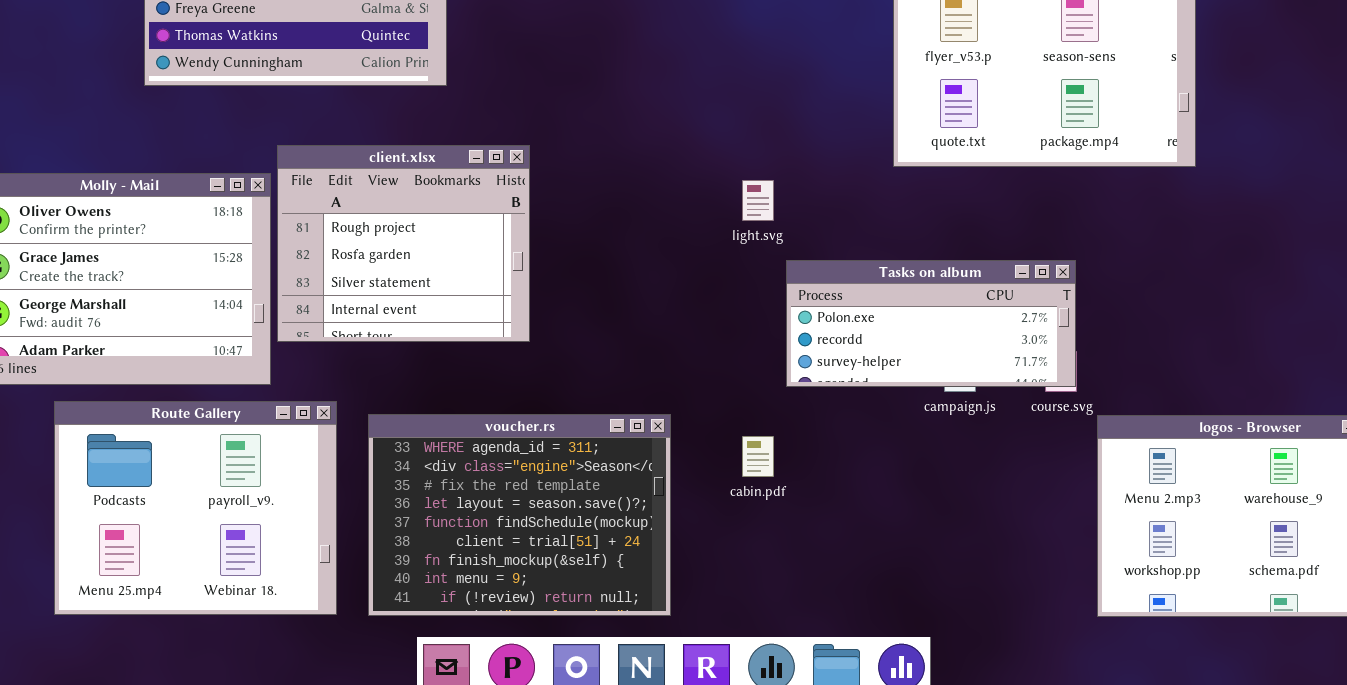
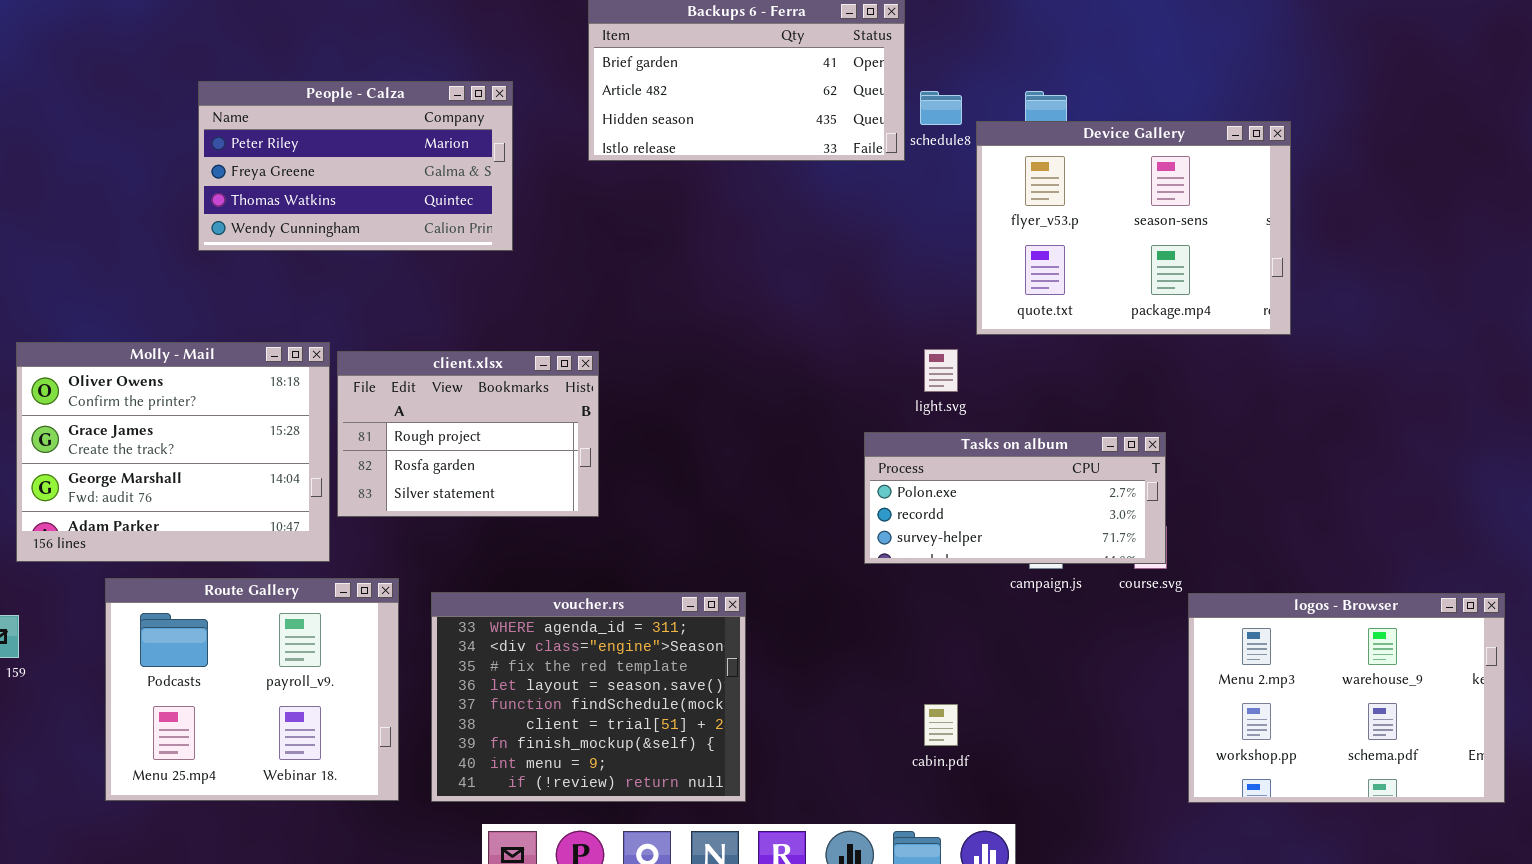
client.xlsx: [277,145,530,342] -> [337,351,599,517], resized
light.svg: [742,180,774,221] -> [924,349,958,392], moved
cabin.pdf: [742,436,774,477] -> [924,704,958,746], moved

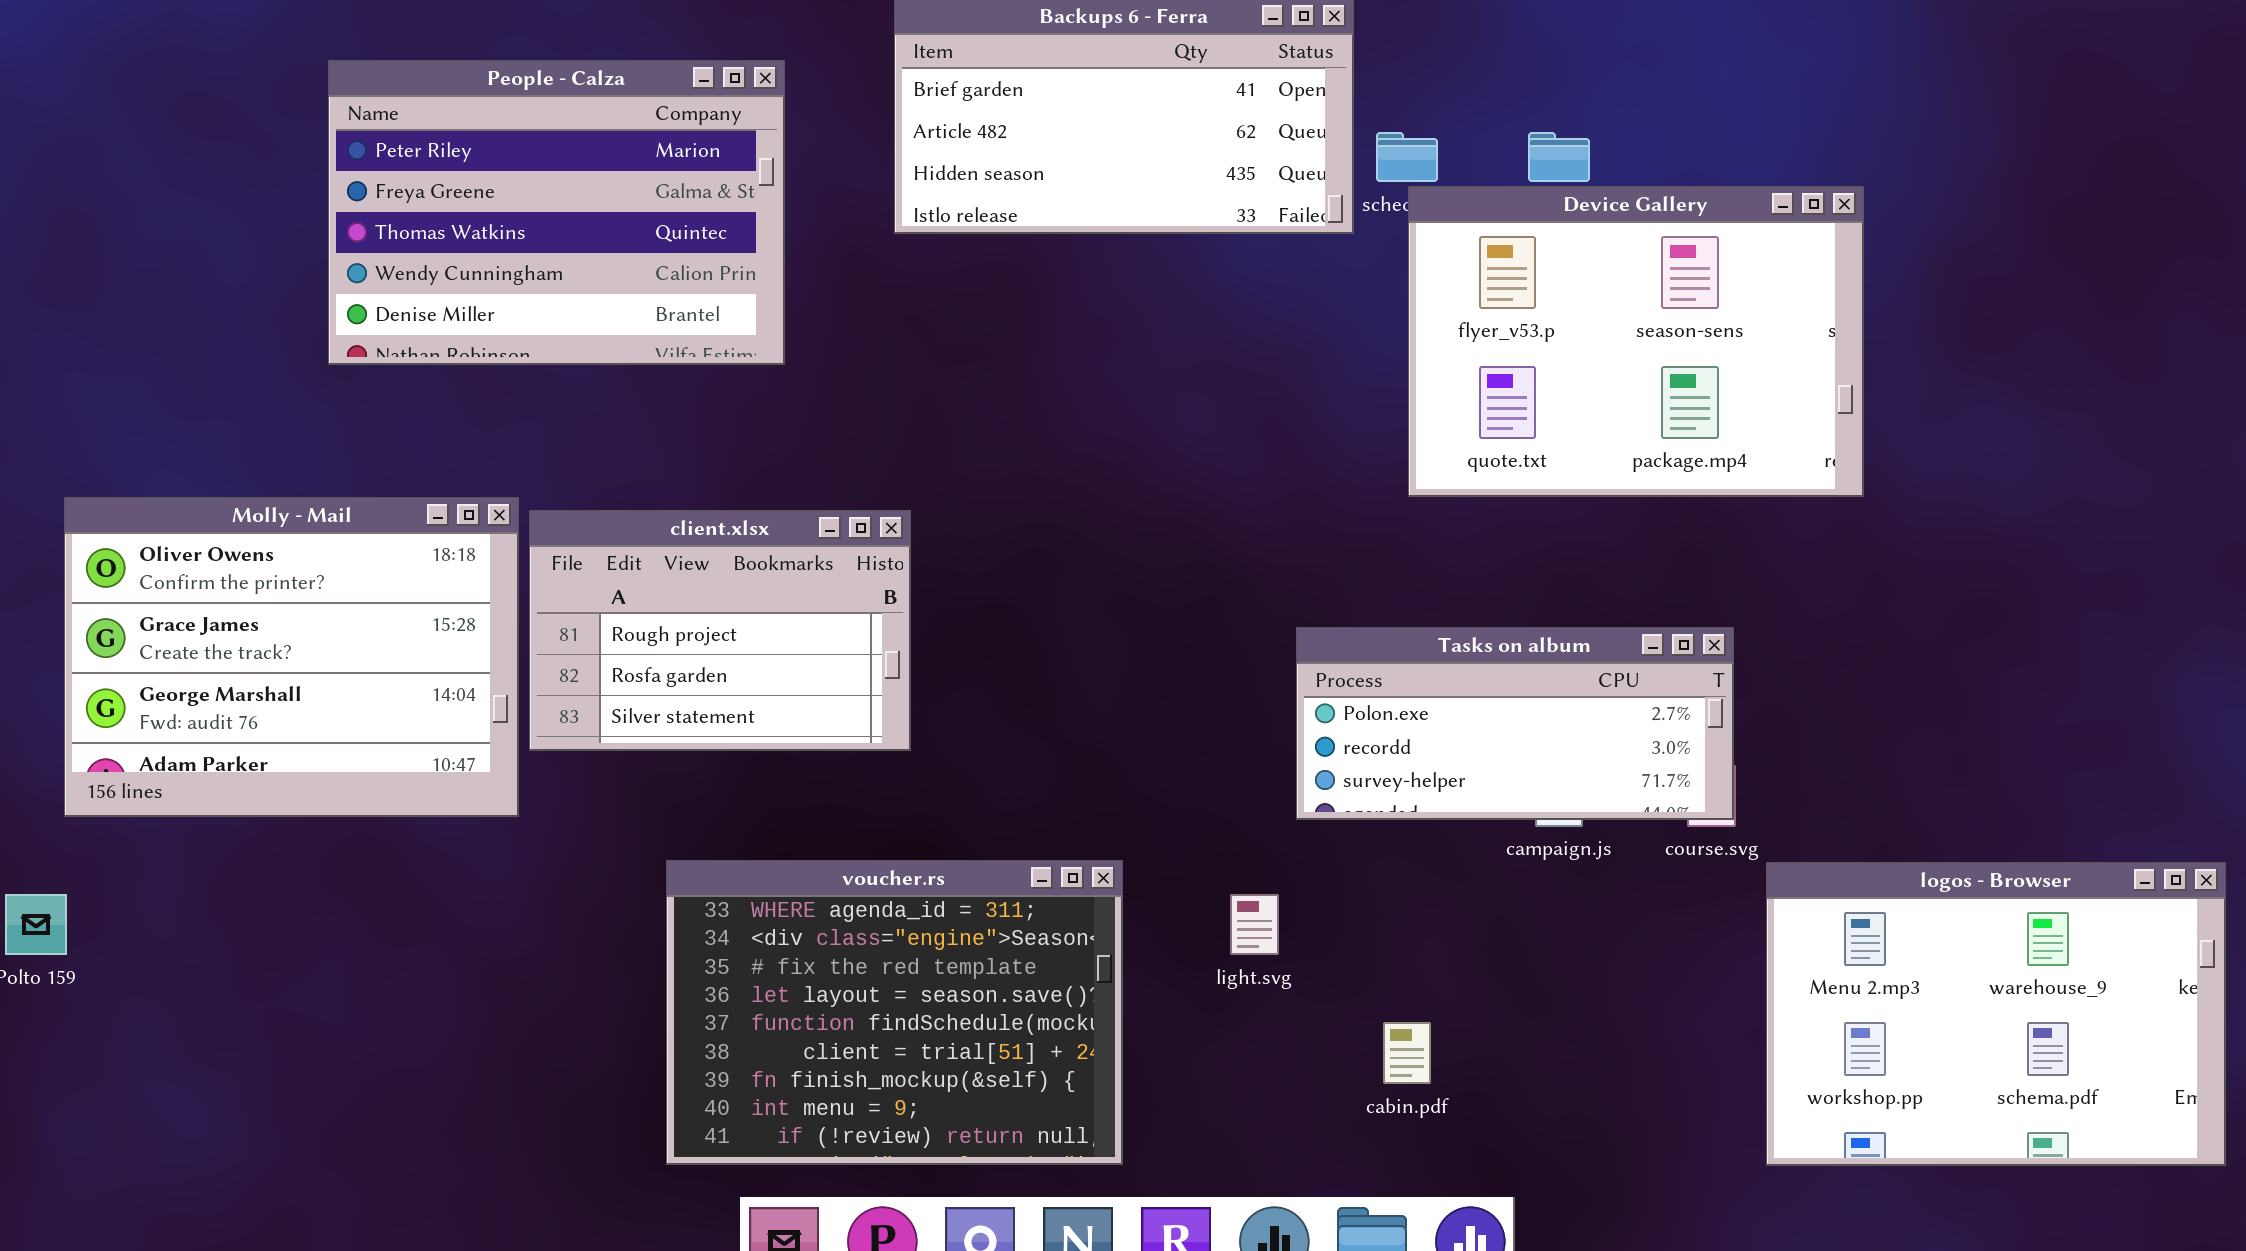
People - Calza: [198,81,513,251] -> [328,60,785,365], resized
Device Gallery: [976,121,1291,335] -> [1408,186,1864,497], moved
light.svg: [924,349,958,392] -> [1230,894,1279,955], moved
Route Gallery: [105,578,399,801] -> none, closed

